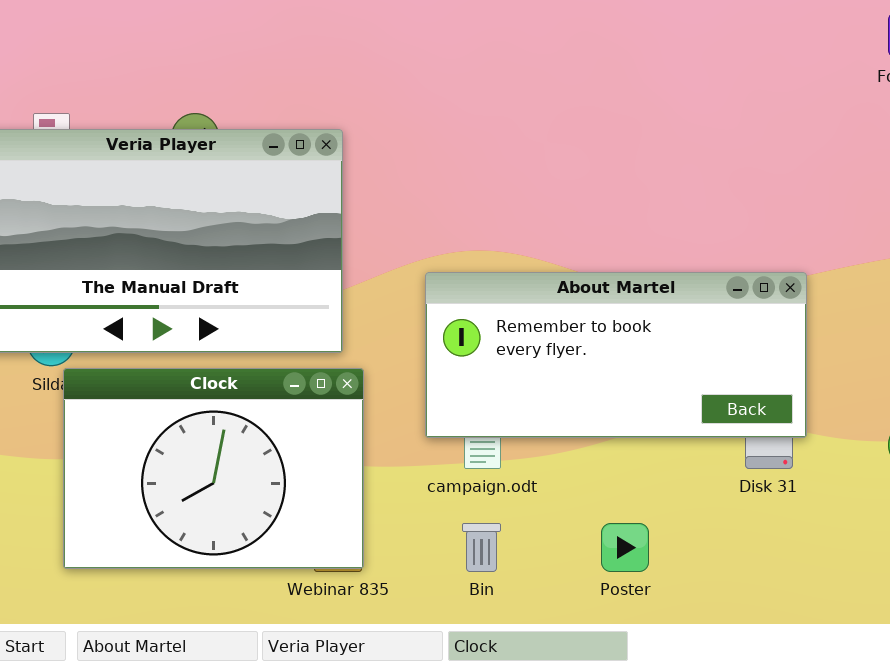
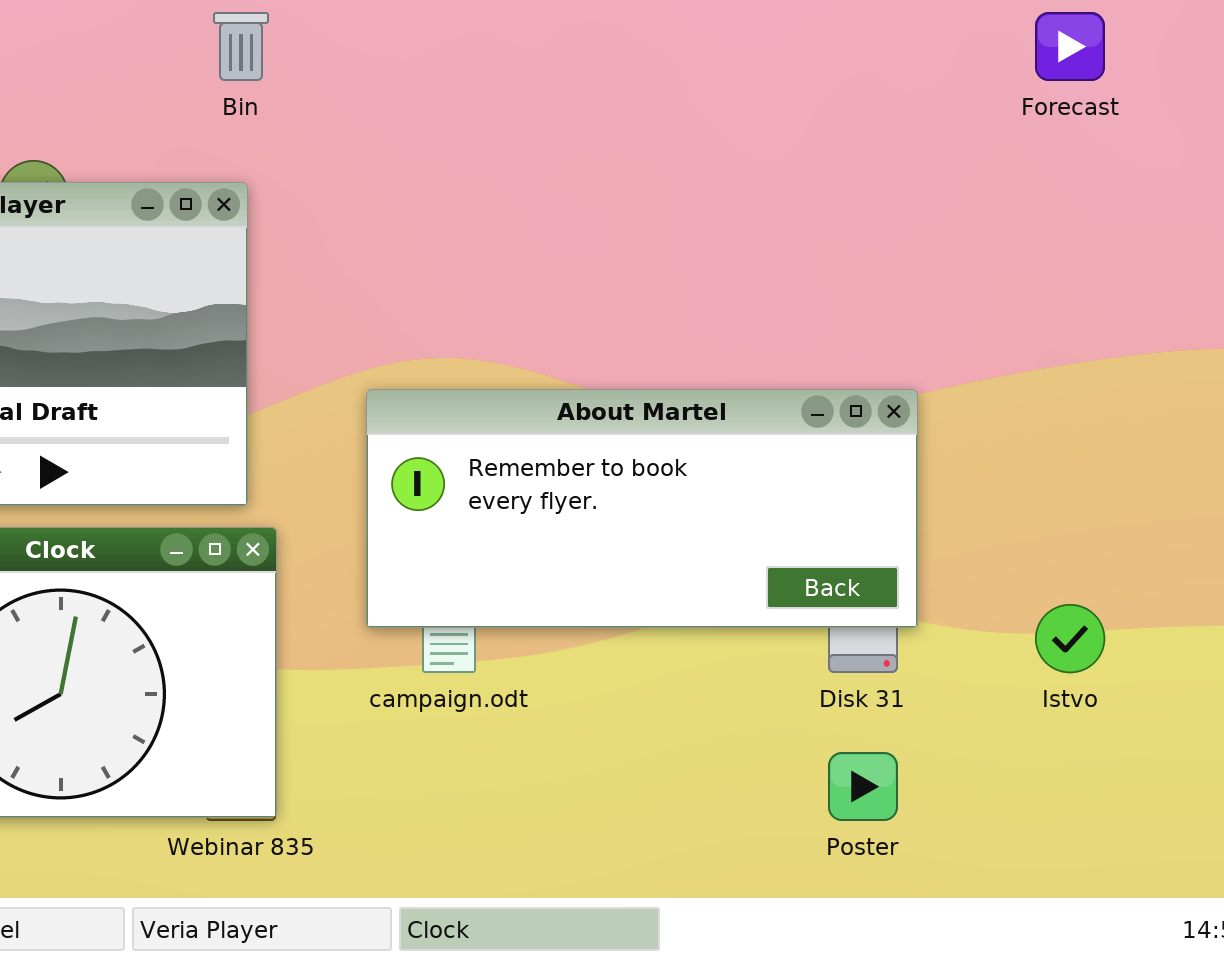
Bin: [462,523,501,572] -> [213,12,269,81], moved
Poster: [601,523,649,572] -> [828,752,898,821], moved

